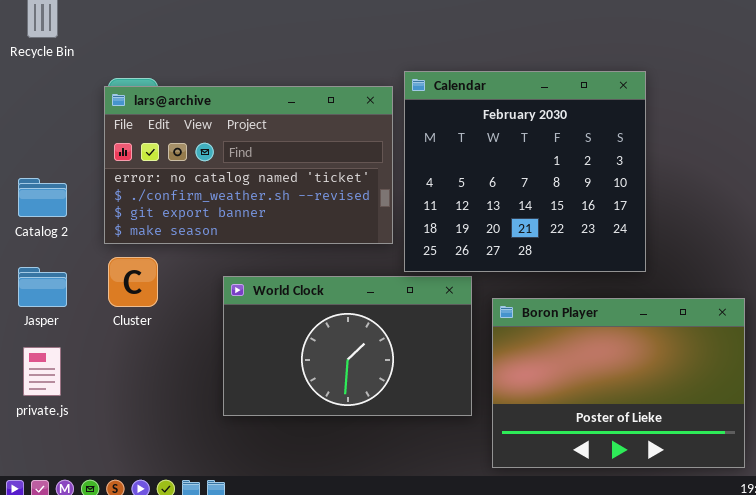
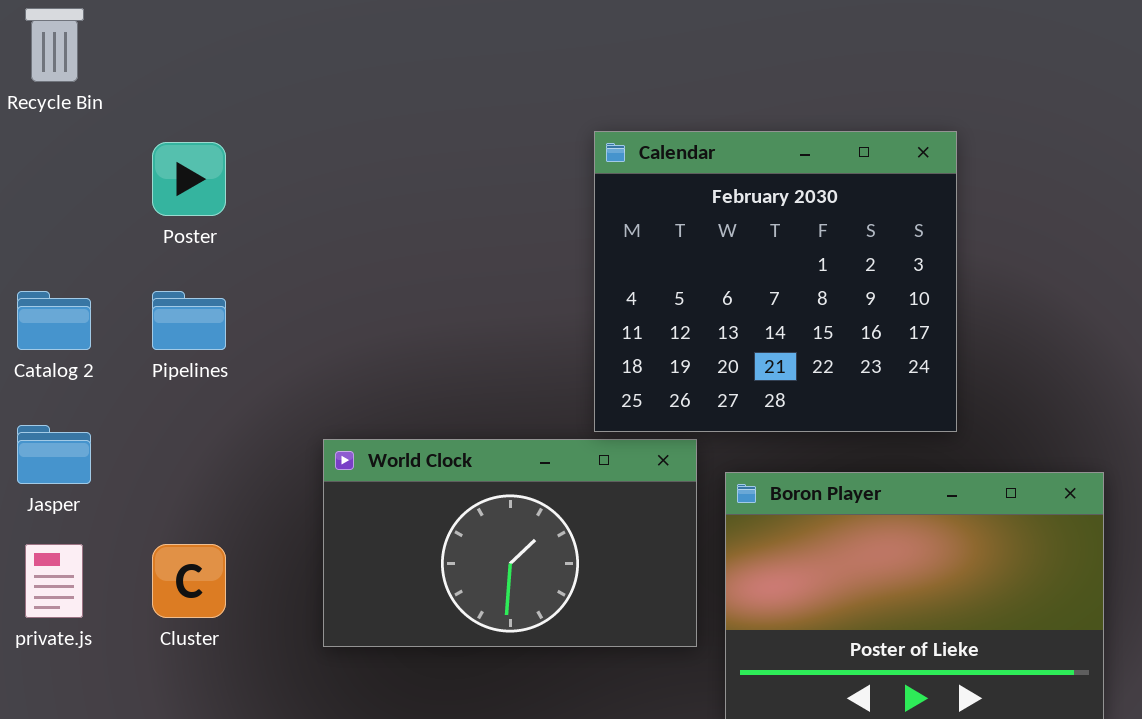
lars@archive: [104,86,393,244] -> none, closed
Cluster: [108,257,158,307] -> [152,544,226,618], moved

